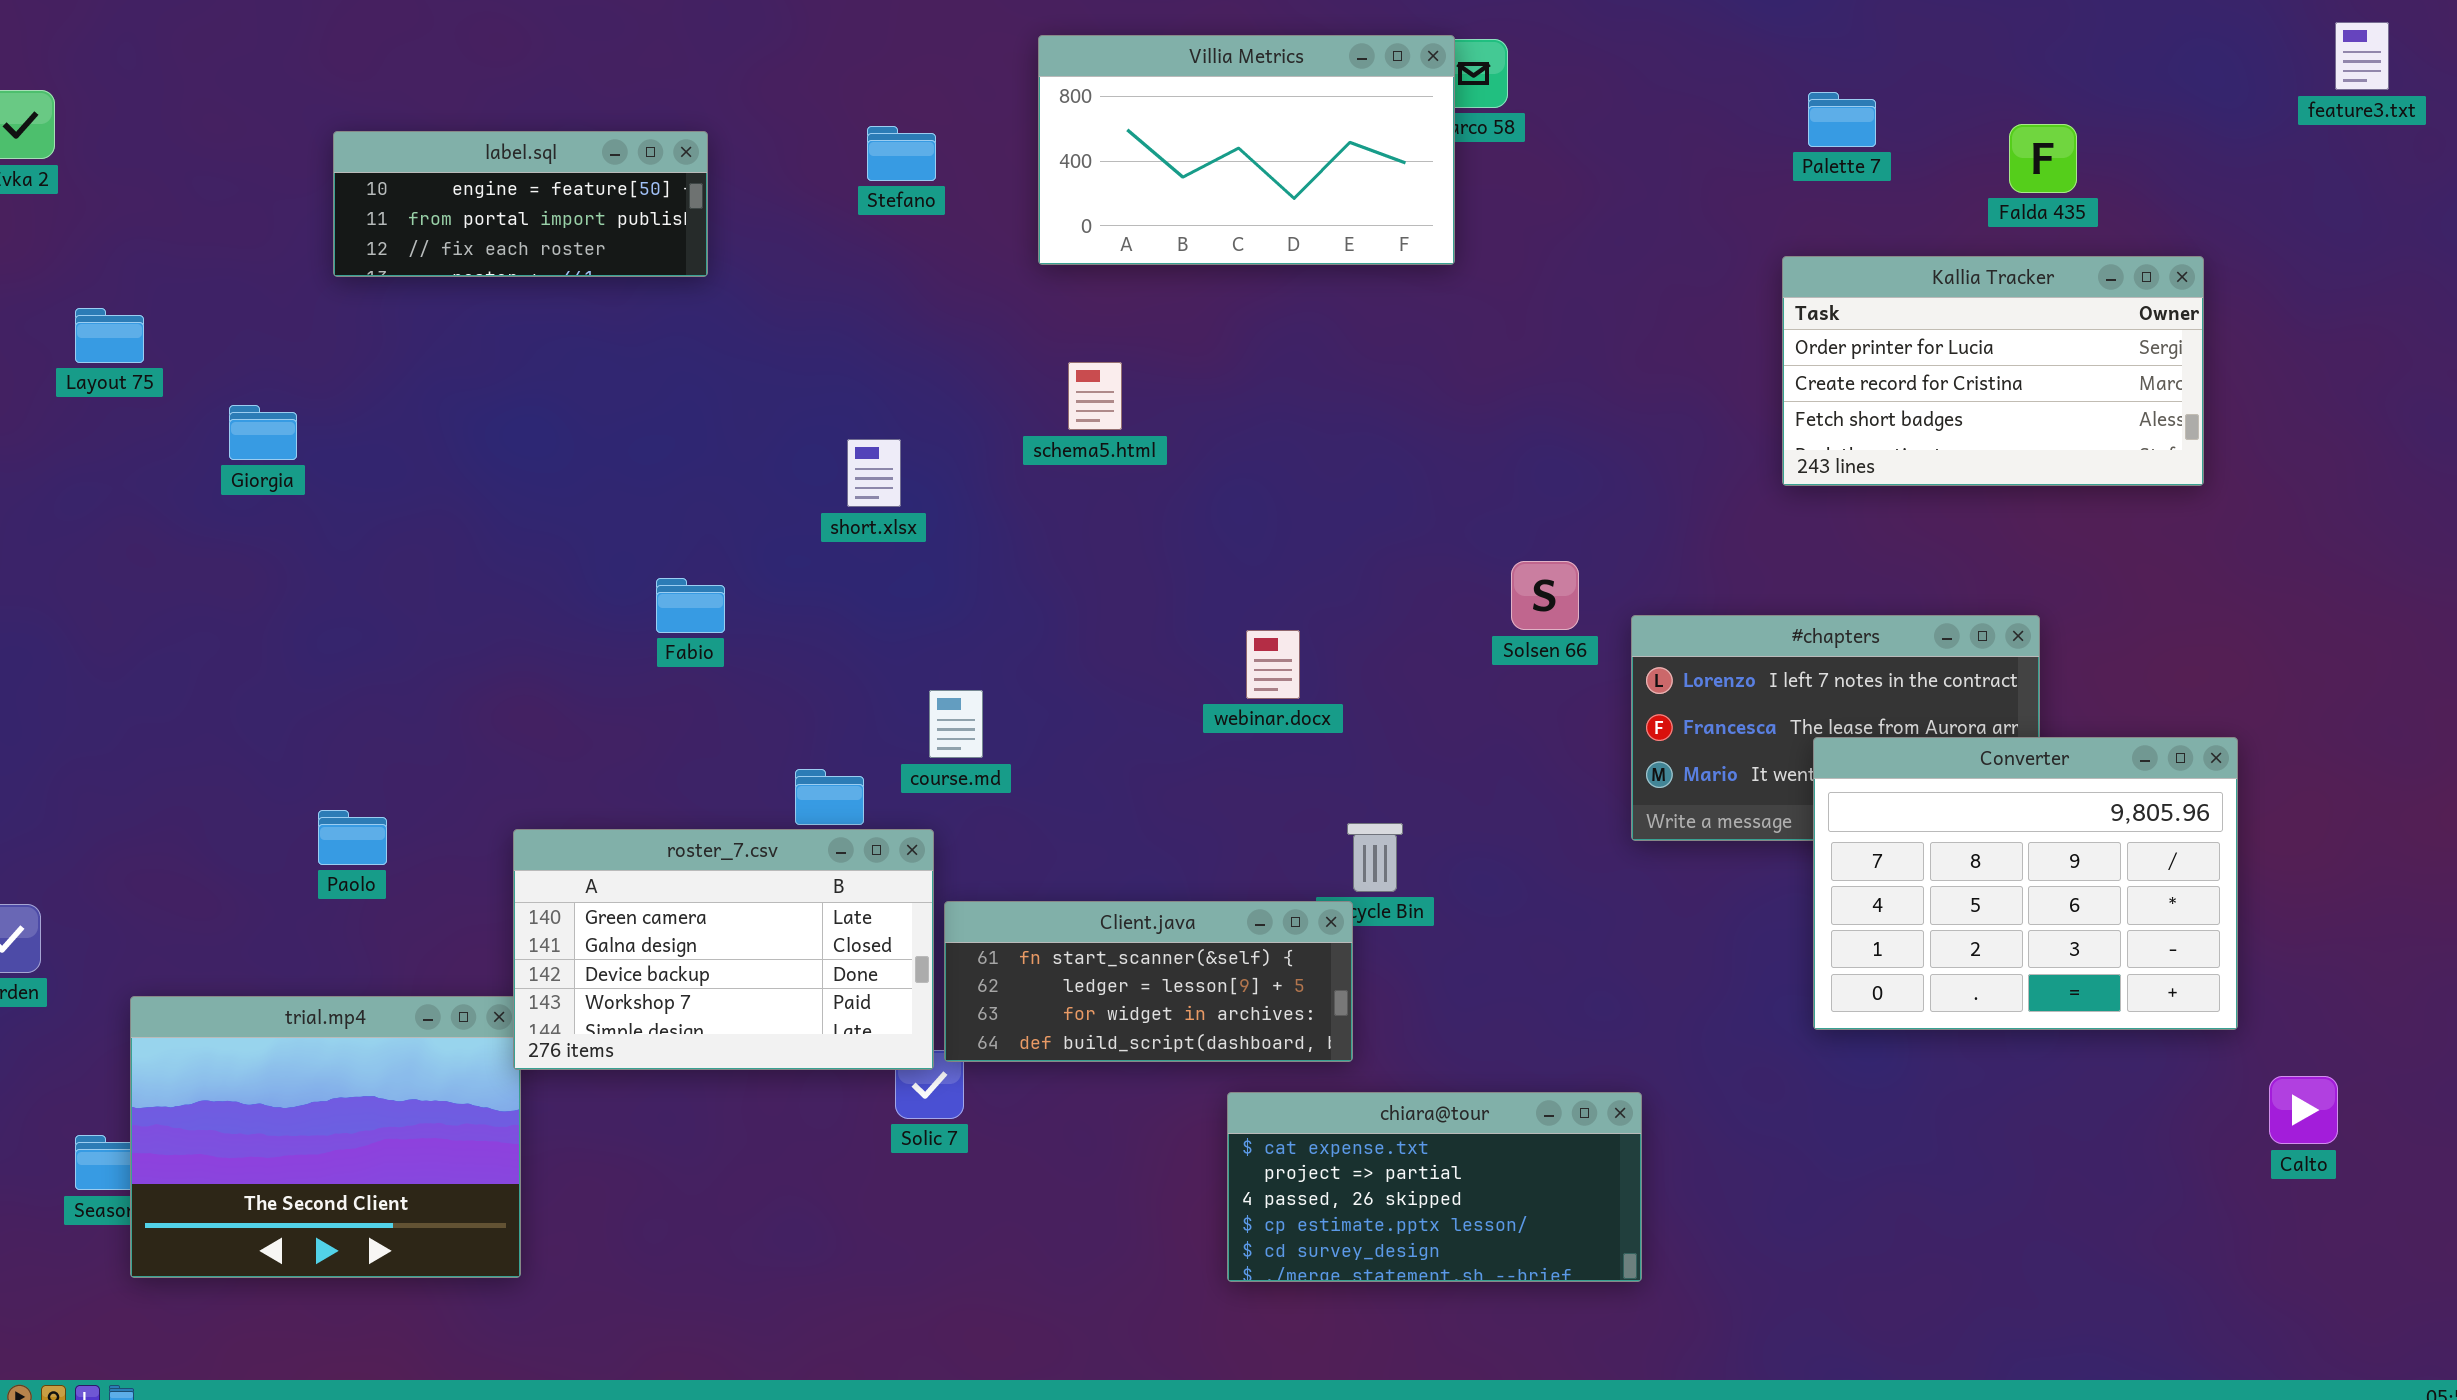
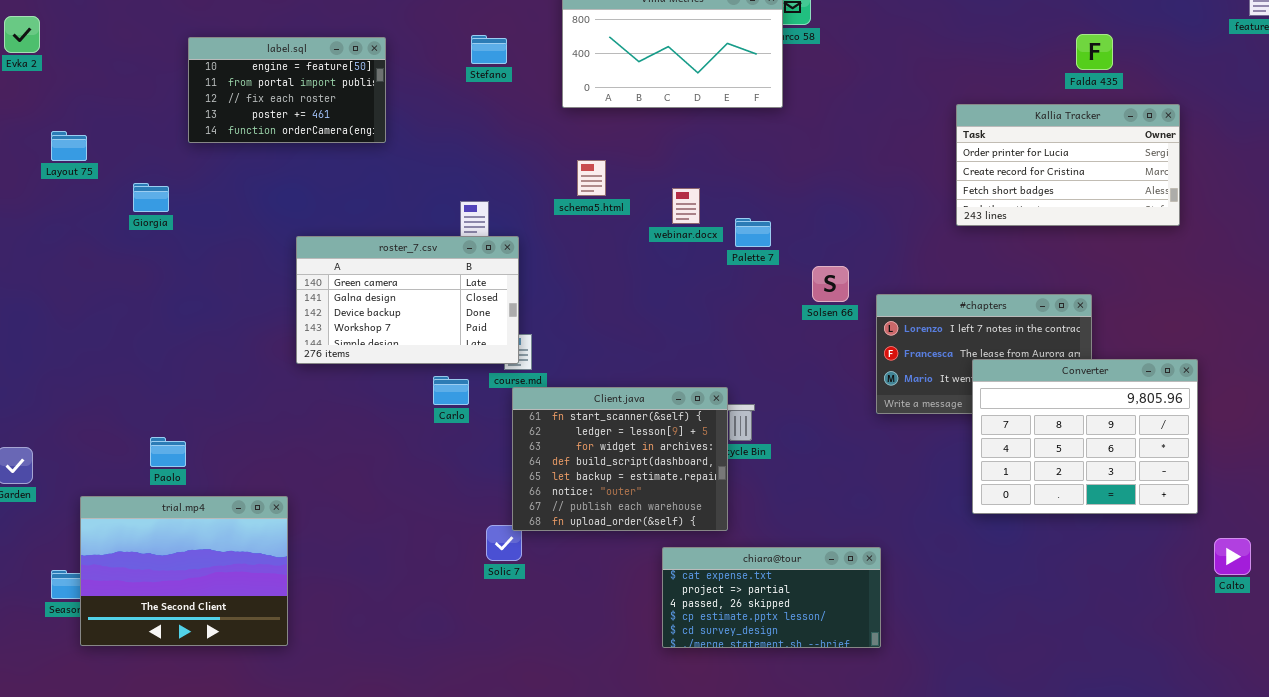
Palette 7: [1808,92,1876,147] -> [735,218,771,247], moved
label.sql: [333,131,708,277] -> [188,37,386,143], resized
webinar.docx: [1246,630,1300,699] -> [672,188,700,224], moved
Paolo: [318,810,387,865] -> [150,437,186,467], moved
roster_7.csv: [513,829,934,1070] -> [296,236,519,364], moved
Client.java: [944,901,1353,1062] -> [512,387,728,531], resized

